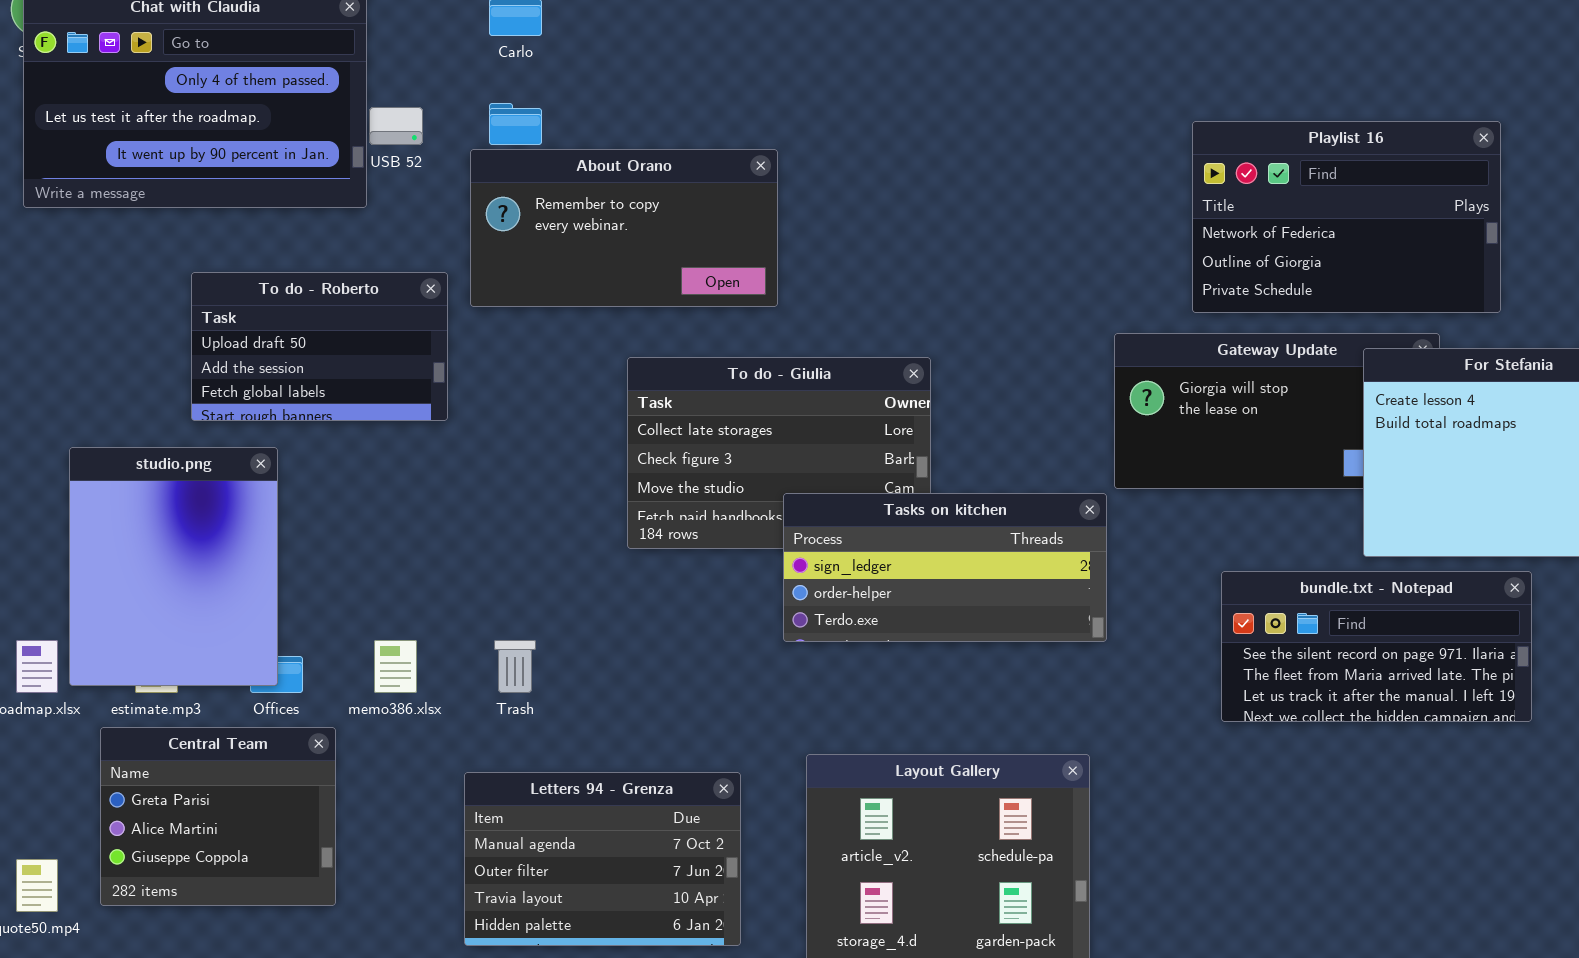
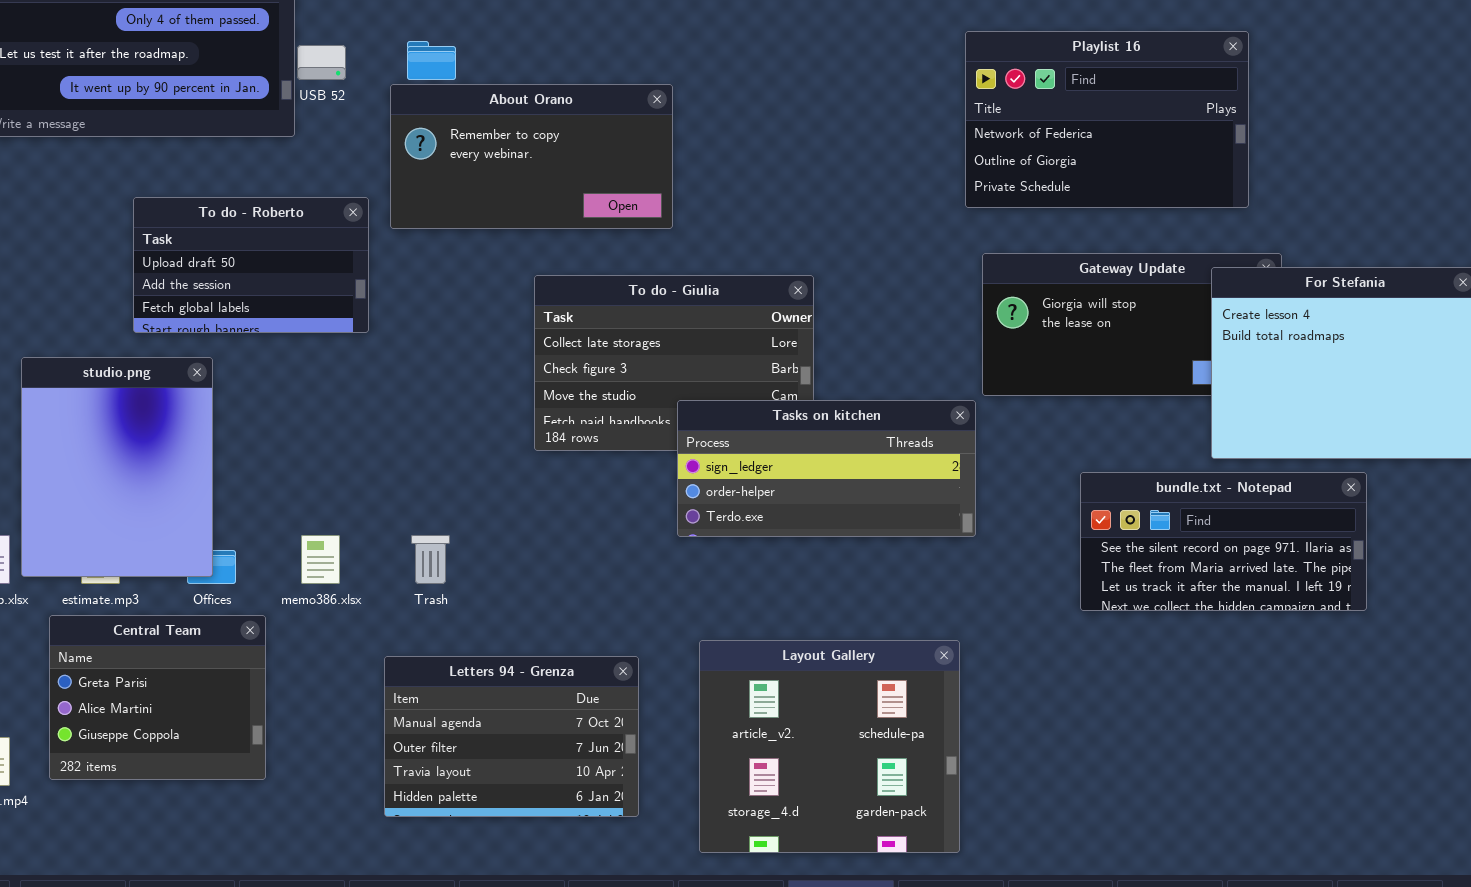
Playlist 16: [1192,121,1501,313] -> [965,31,1249,208], moved

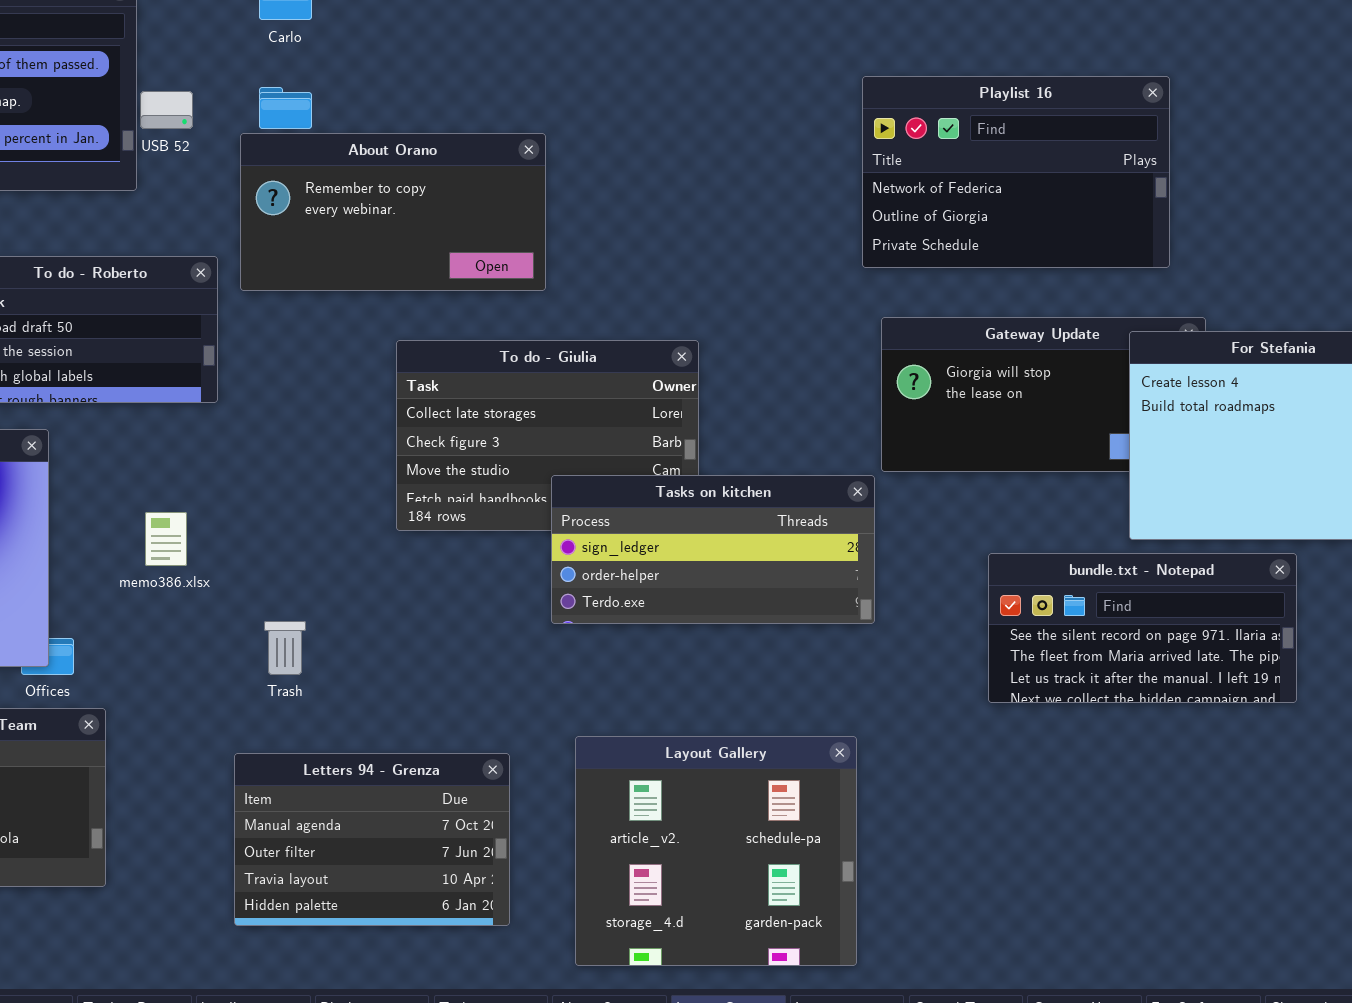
memo386.xlsx: [301,535,340,584] -> [145,512,187,566], moved

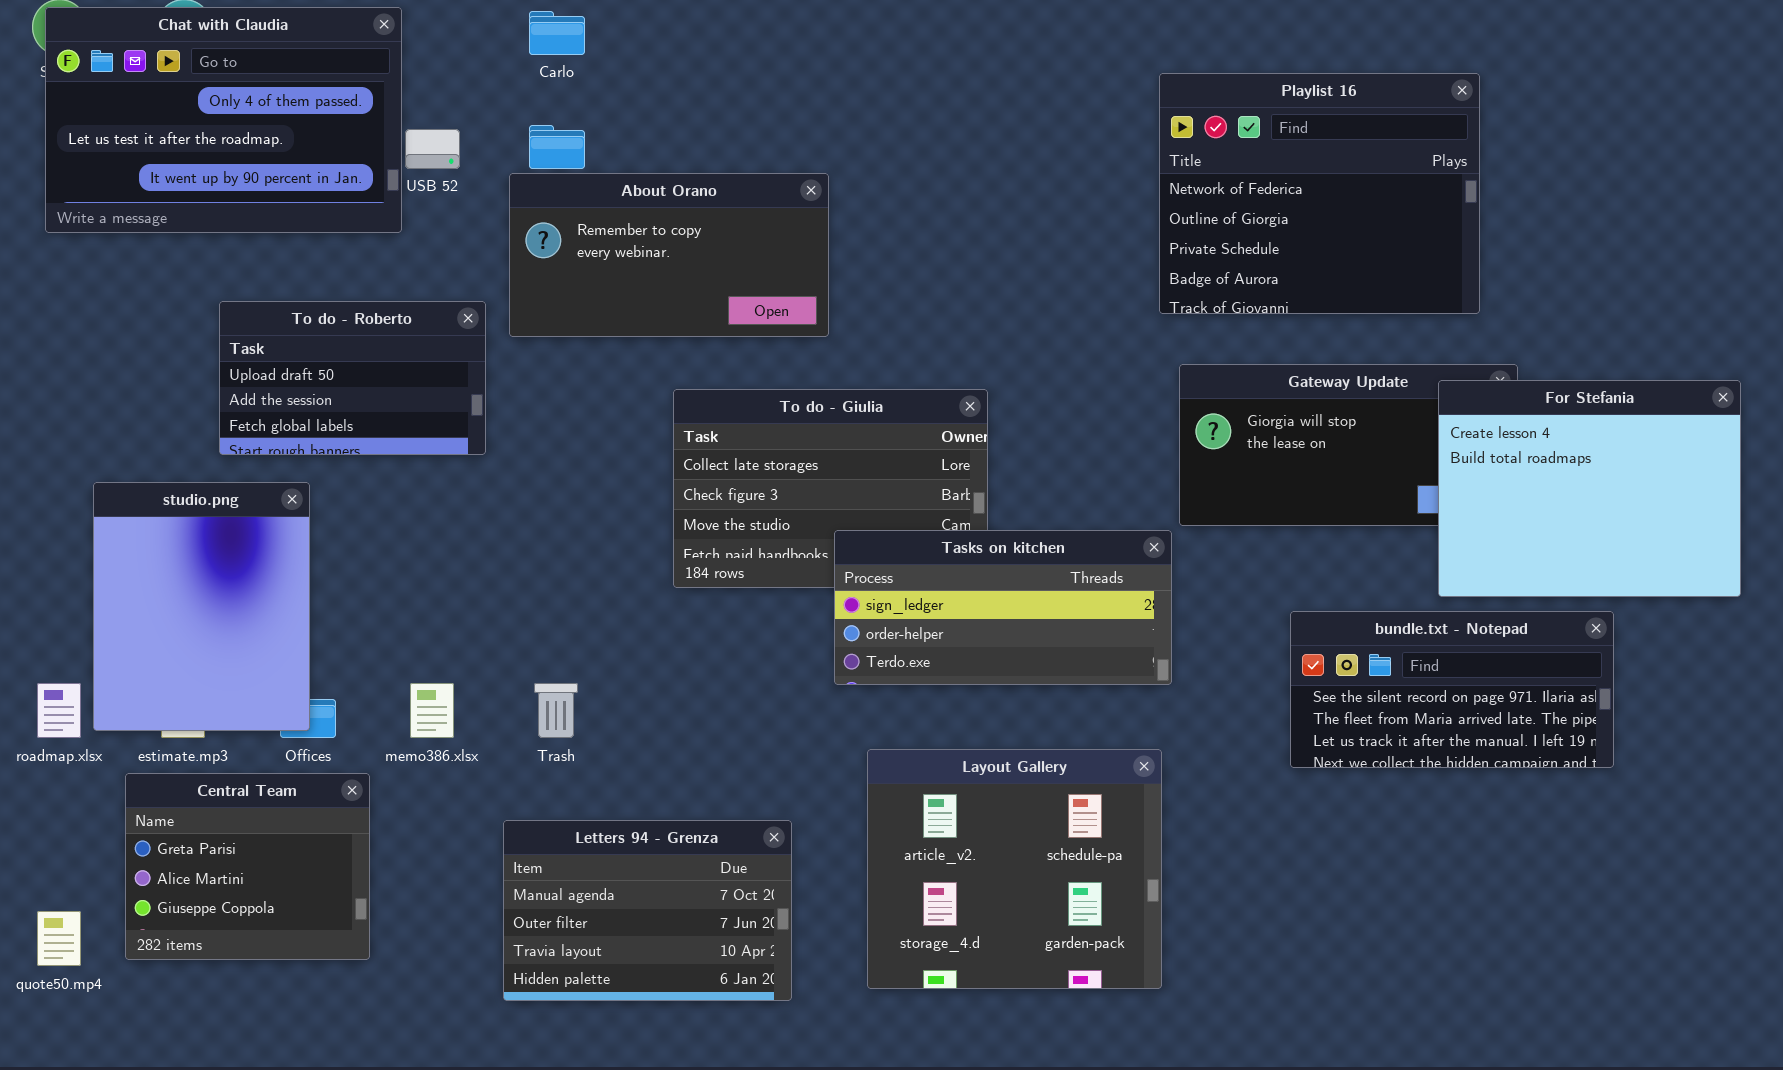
Playlist 16: [862,76,1170,268] -> [1159,73,1480,314], resized
memo386.xlsx: [145,512,187,566] -> [410,683,454,738], moved
Layout Gallery: [575,736,857,966] -> [867,749,1162,989], moved

